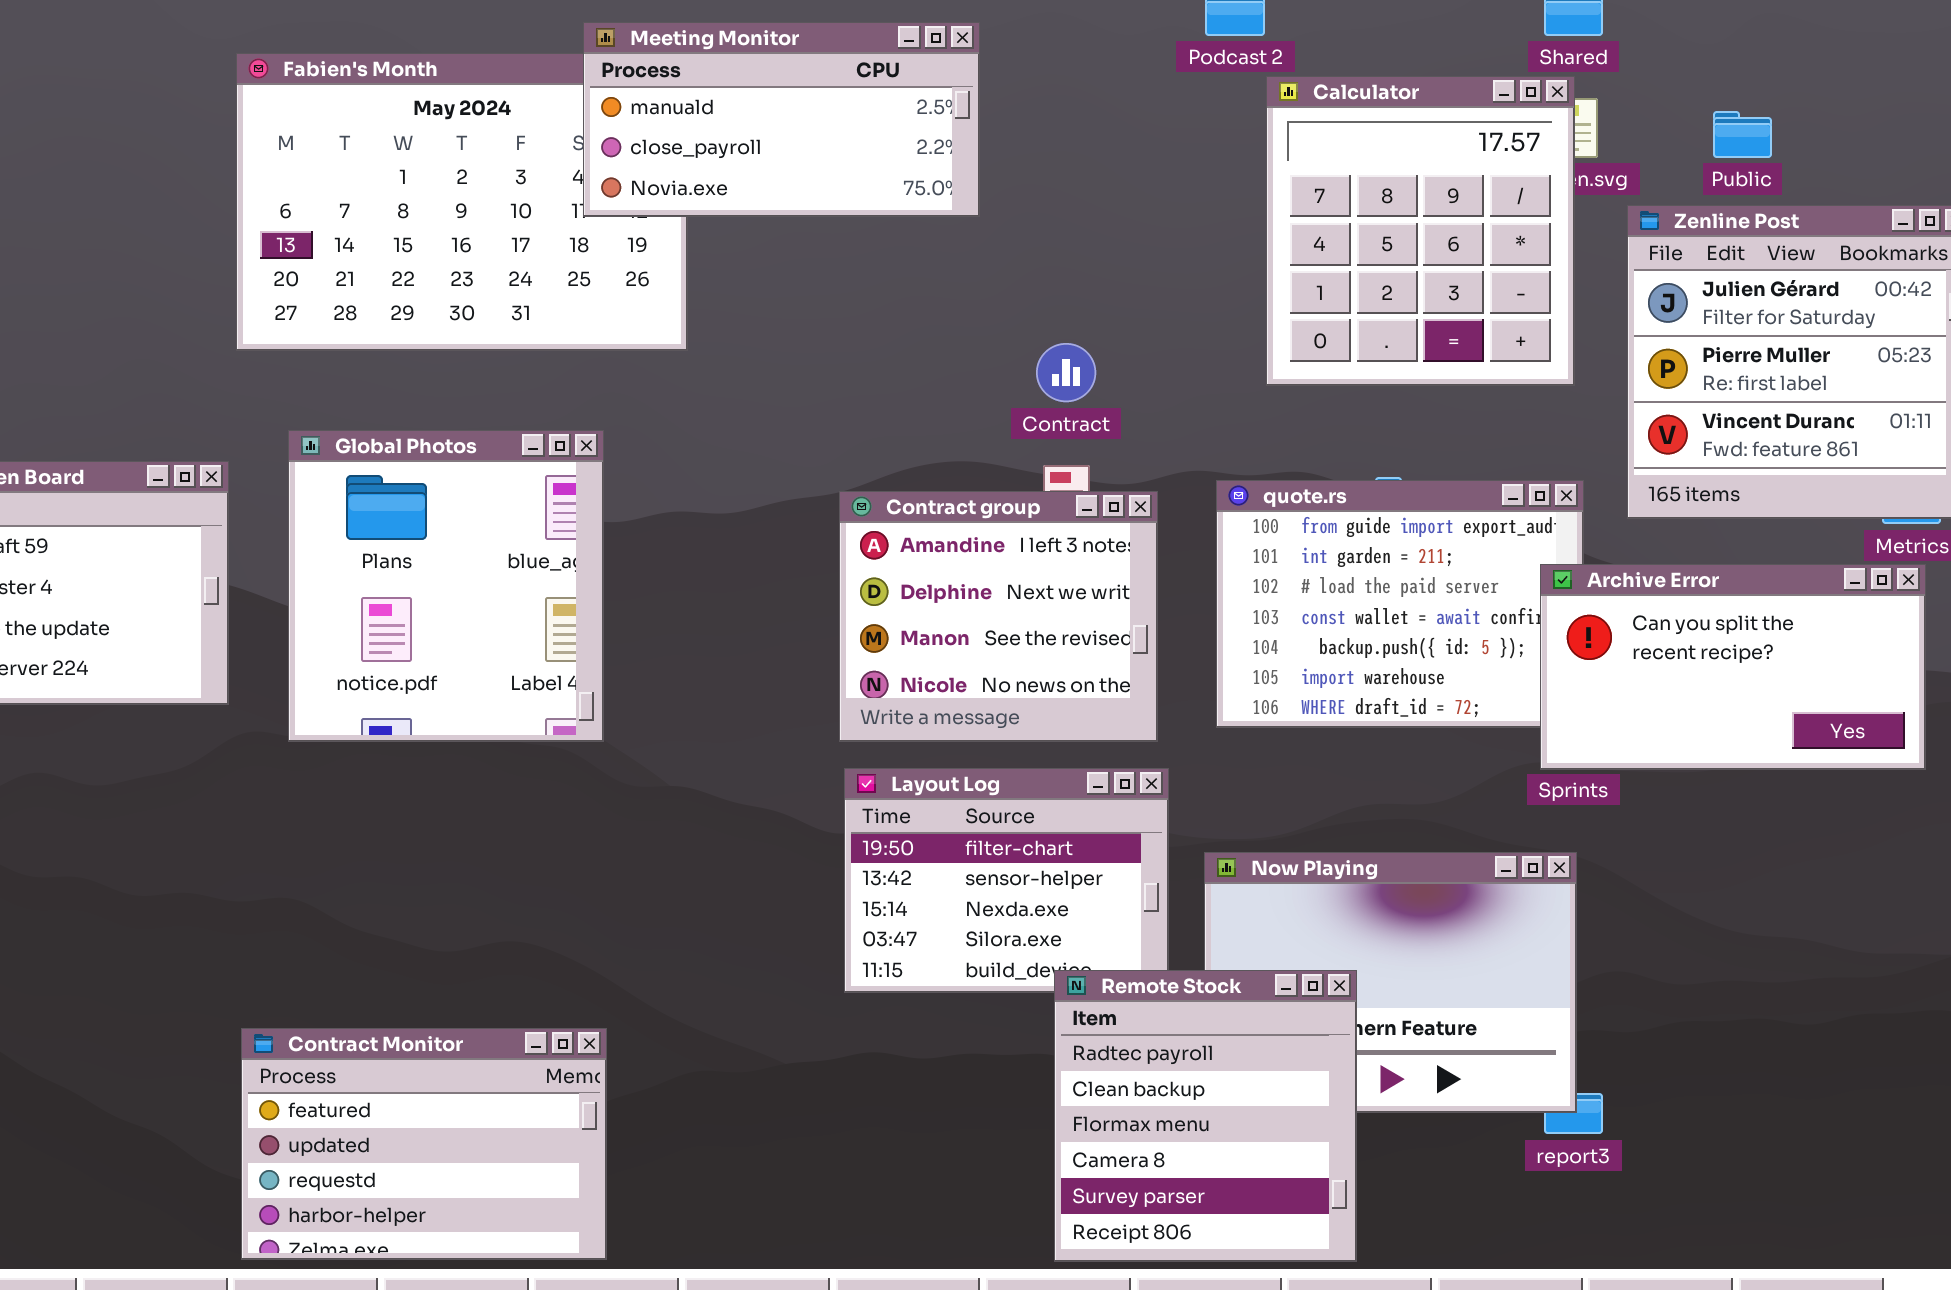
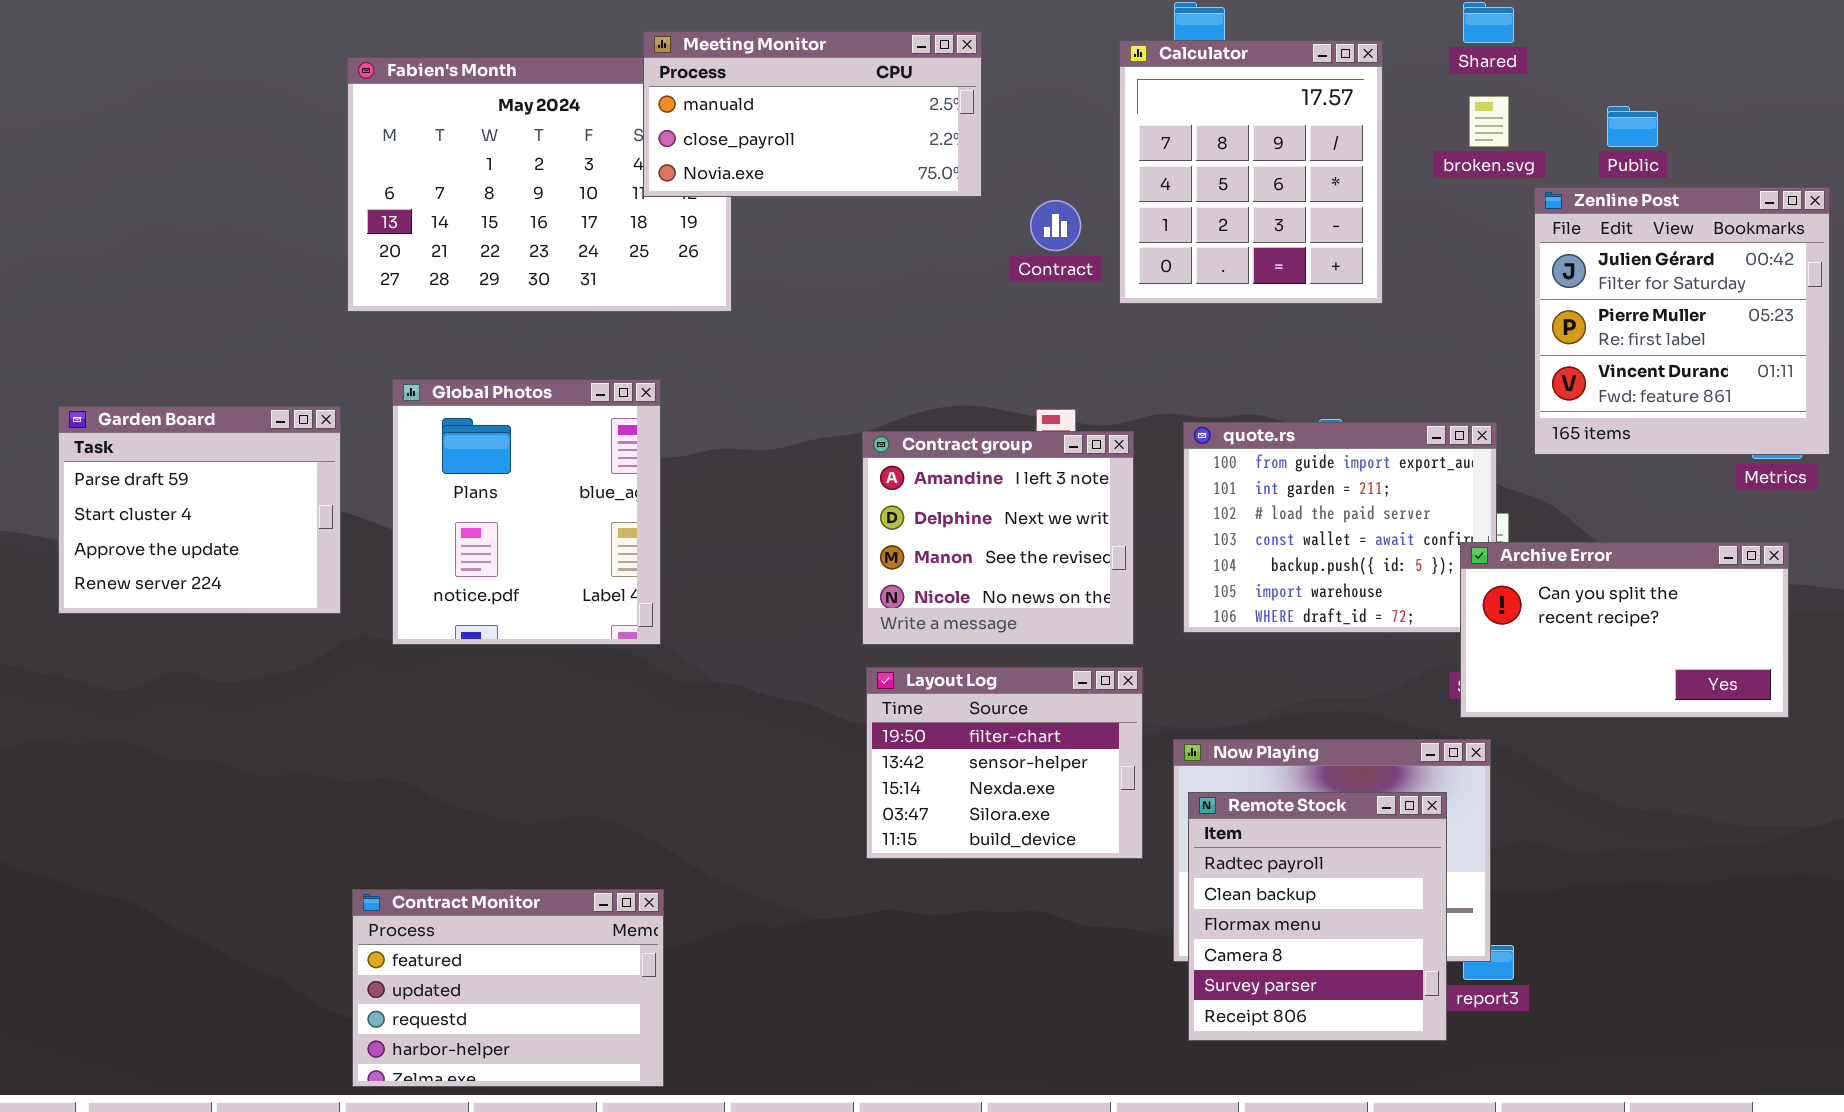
Calculator: [1266,76,1575,386] -> [1119,40,1383,304], moved
Contract: [1036,343,1096,402] -> [1030,200,1081,251], moved
Archive Error: [1540,564,1926,770] -> [1460,542,1789,718], moved
Remote Stock: [1054,970,1357,1262] -> [1188,792,1447,1041], moved

